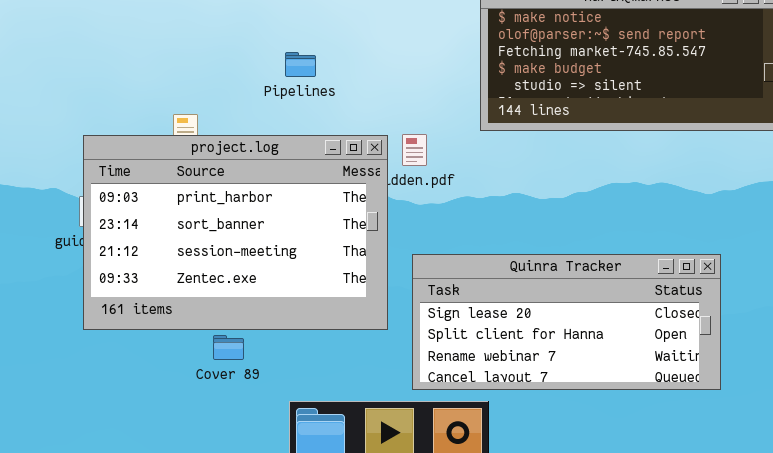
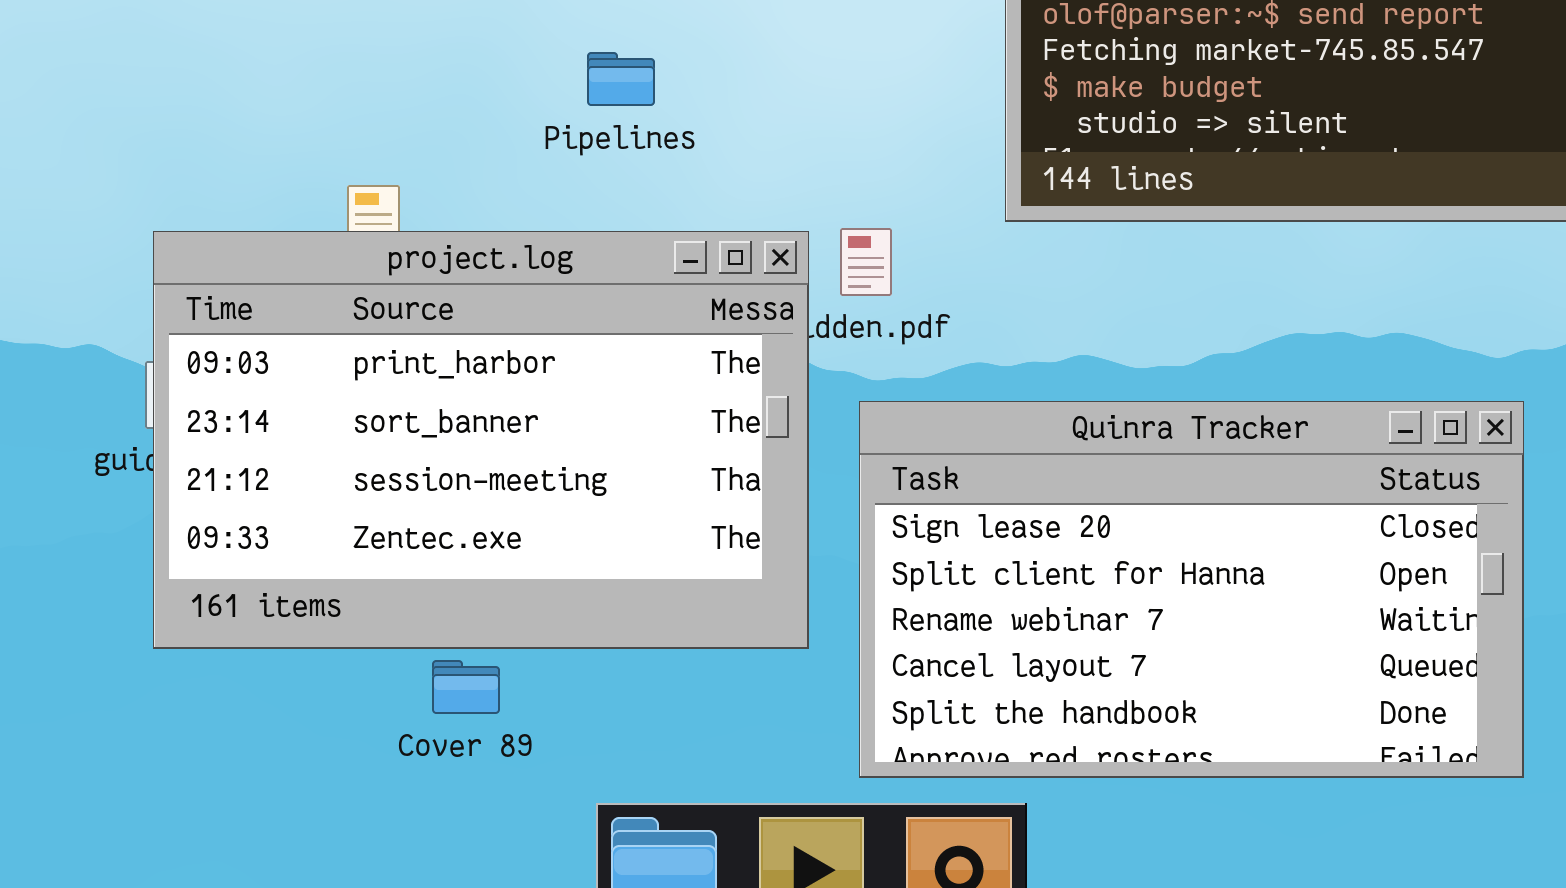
Quinra Tracker: [412,254,721,390] -> [859,401,1524,778], resized

